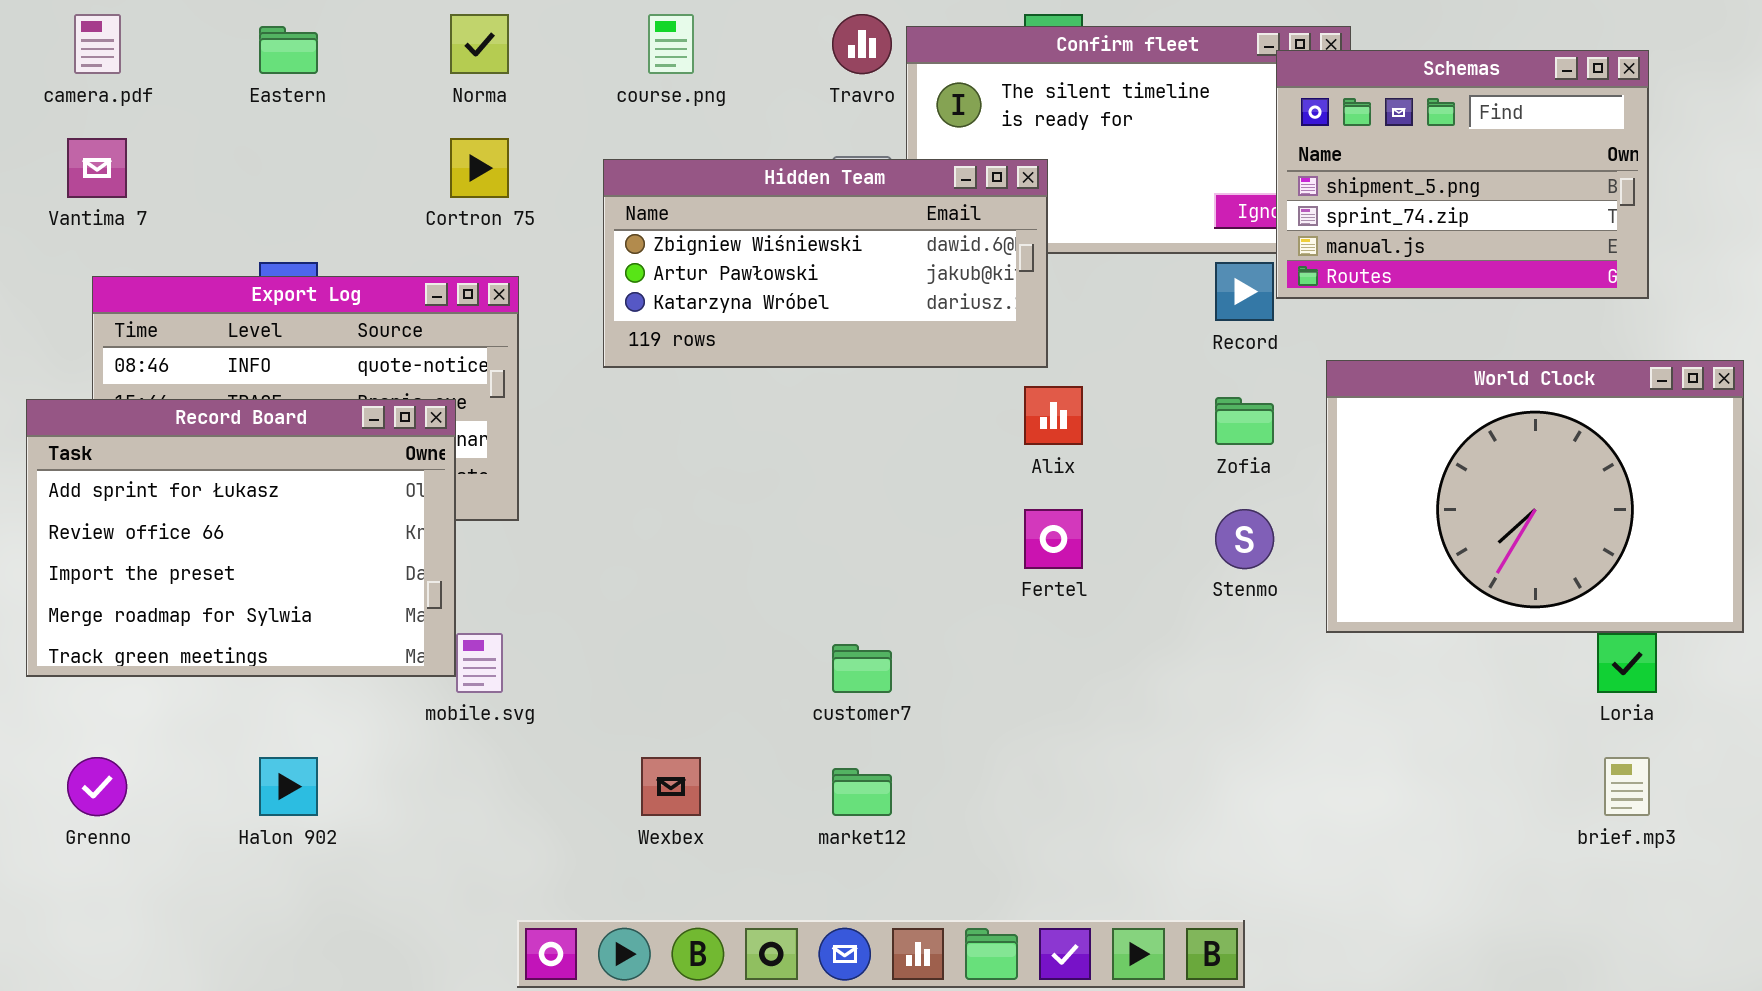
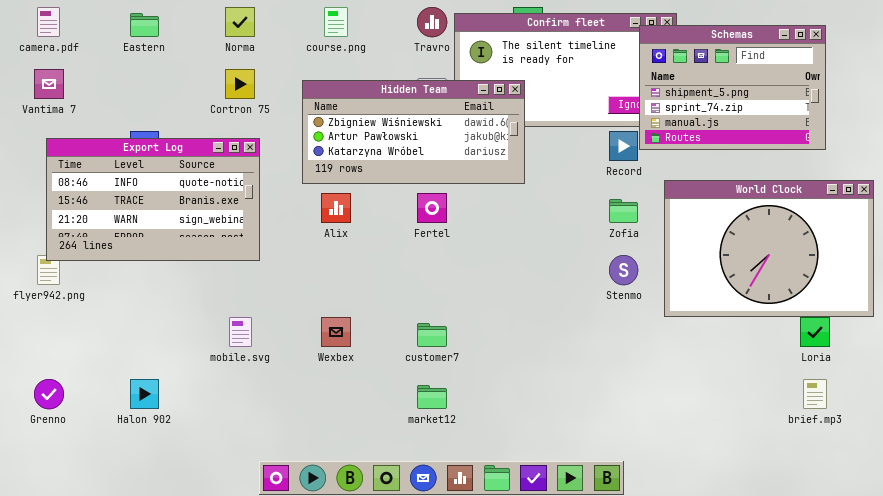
Alix: [1024,386,1083,445] -> [321,193,351,223], moved
Record Board: [26,399,456,677] -> none, closed
Fertel: [1024,509,1083,569] -> [417,193,447,223], moved
Wexbex: [641,757,701,816] -> [321,317,351,347], moved

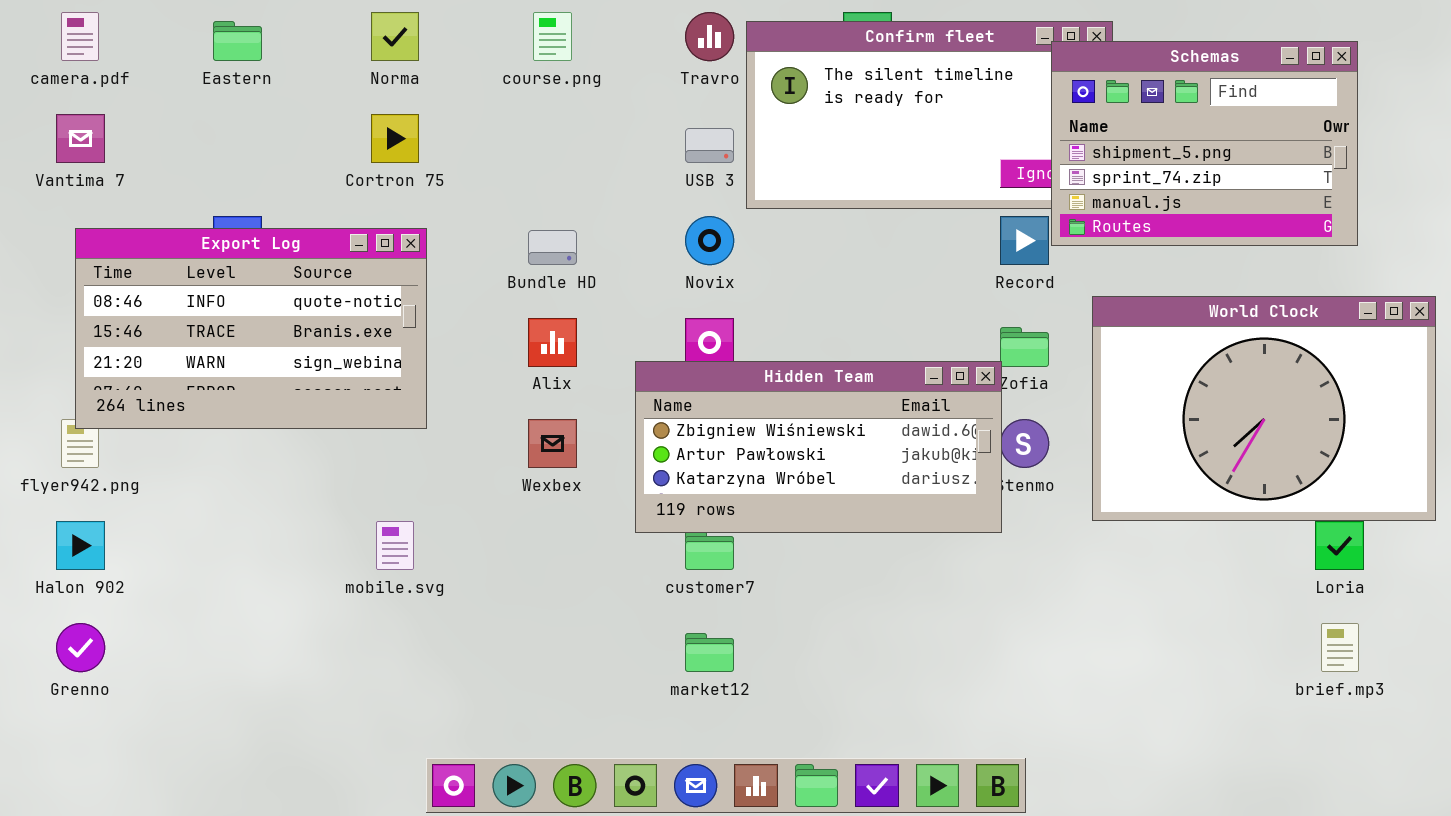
Hidden Team: [302,80,525,184] -> [635,361,1002,533], moved
Wexbex: [321,317,351,347] -> [528,419,577,468], moved
Halon 902: [130,379,159,409] -> [56,521,105,570], moved

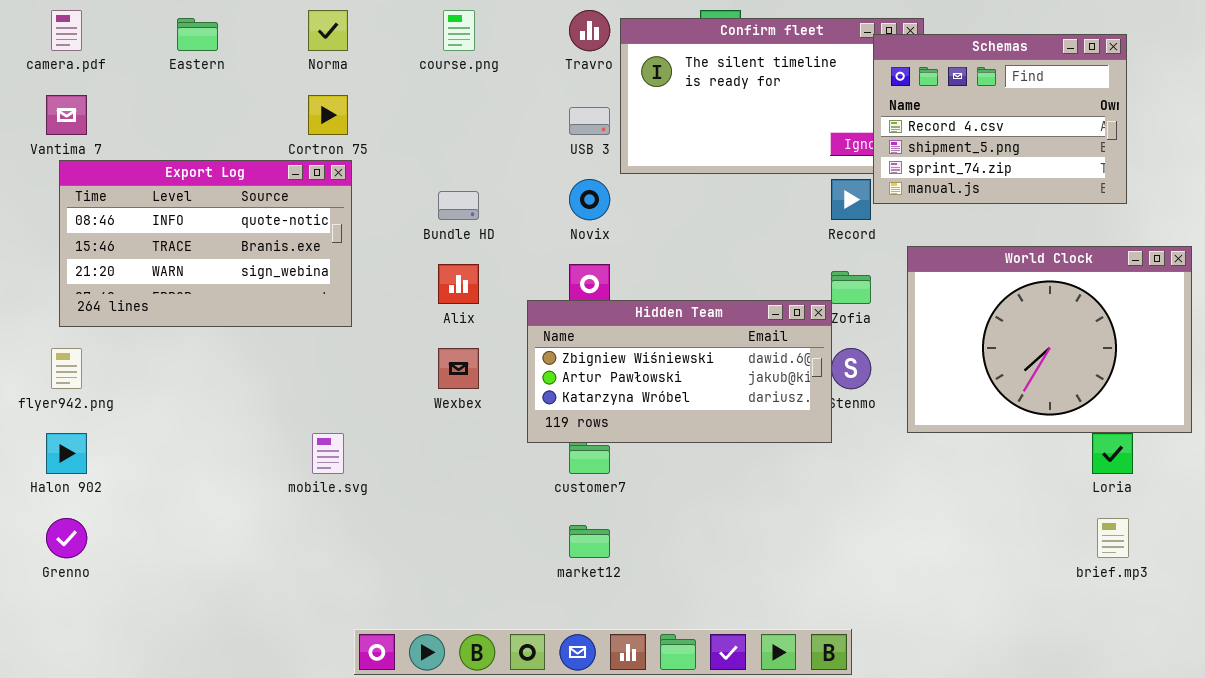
Schemas: [1051,41,1358,246] -> [873,34,1127,204], scrolled up 1 row
Export Log: [75,228,427,429] -> [59,160,352,327], moved

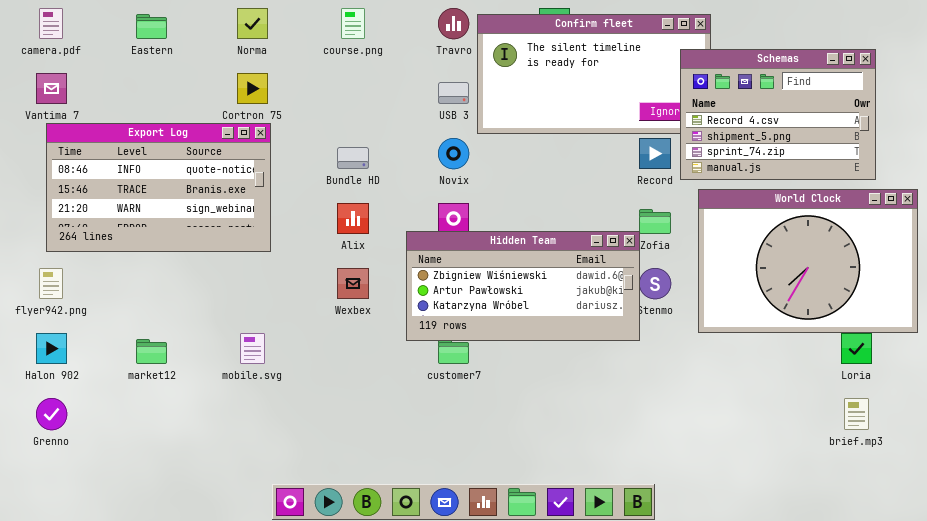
Schemas: [873,34,1127,204] -> [680,49,876,180], moved
market12: [569,525,610,558] -> [136,339,167,364], moved

